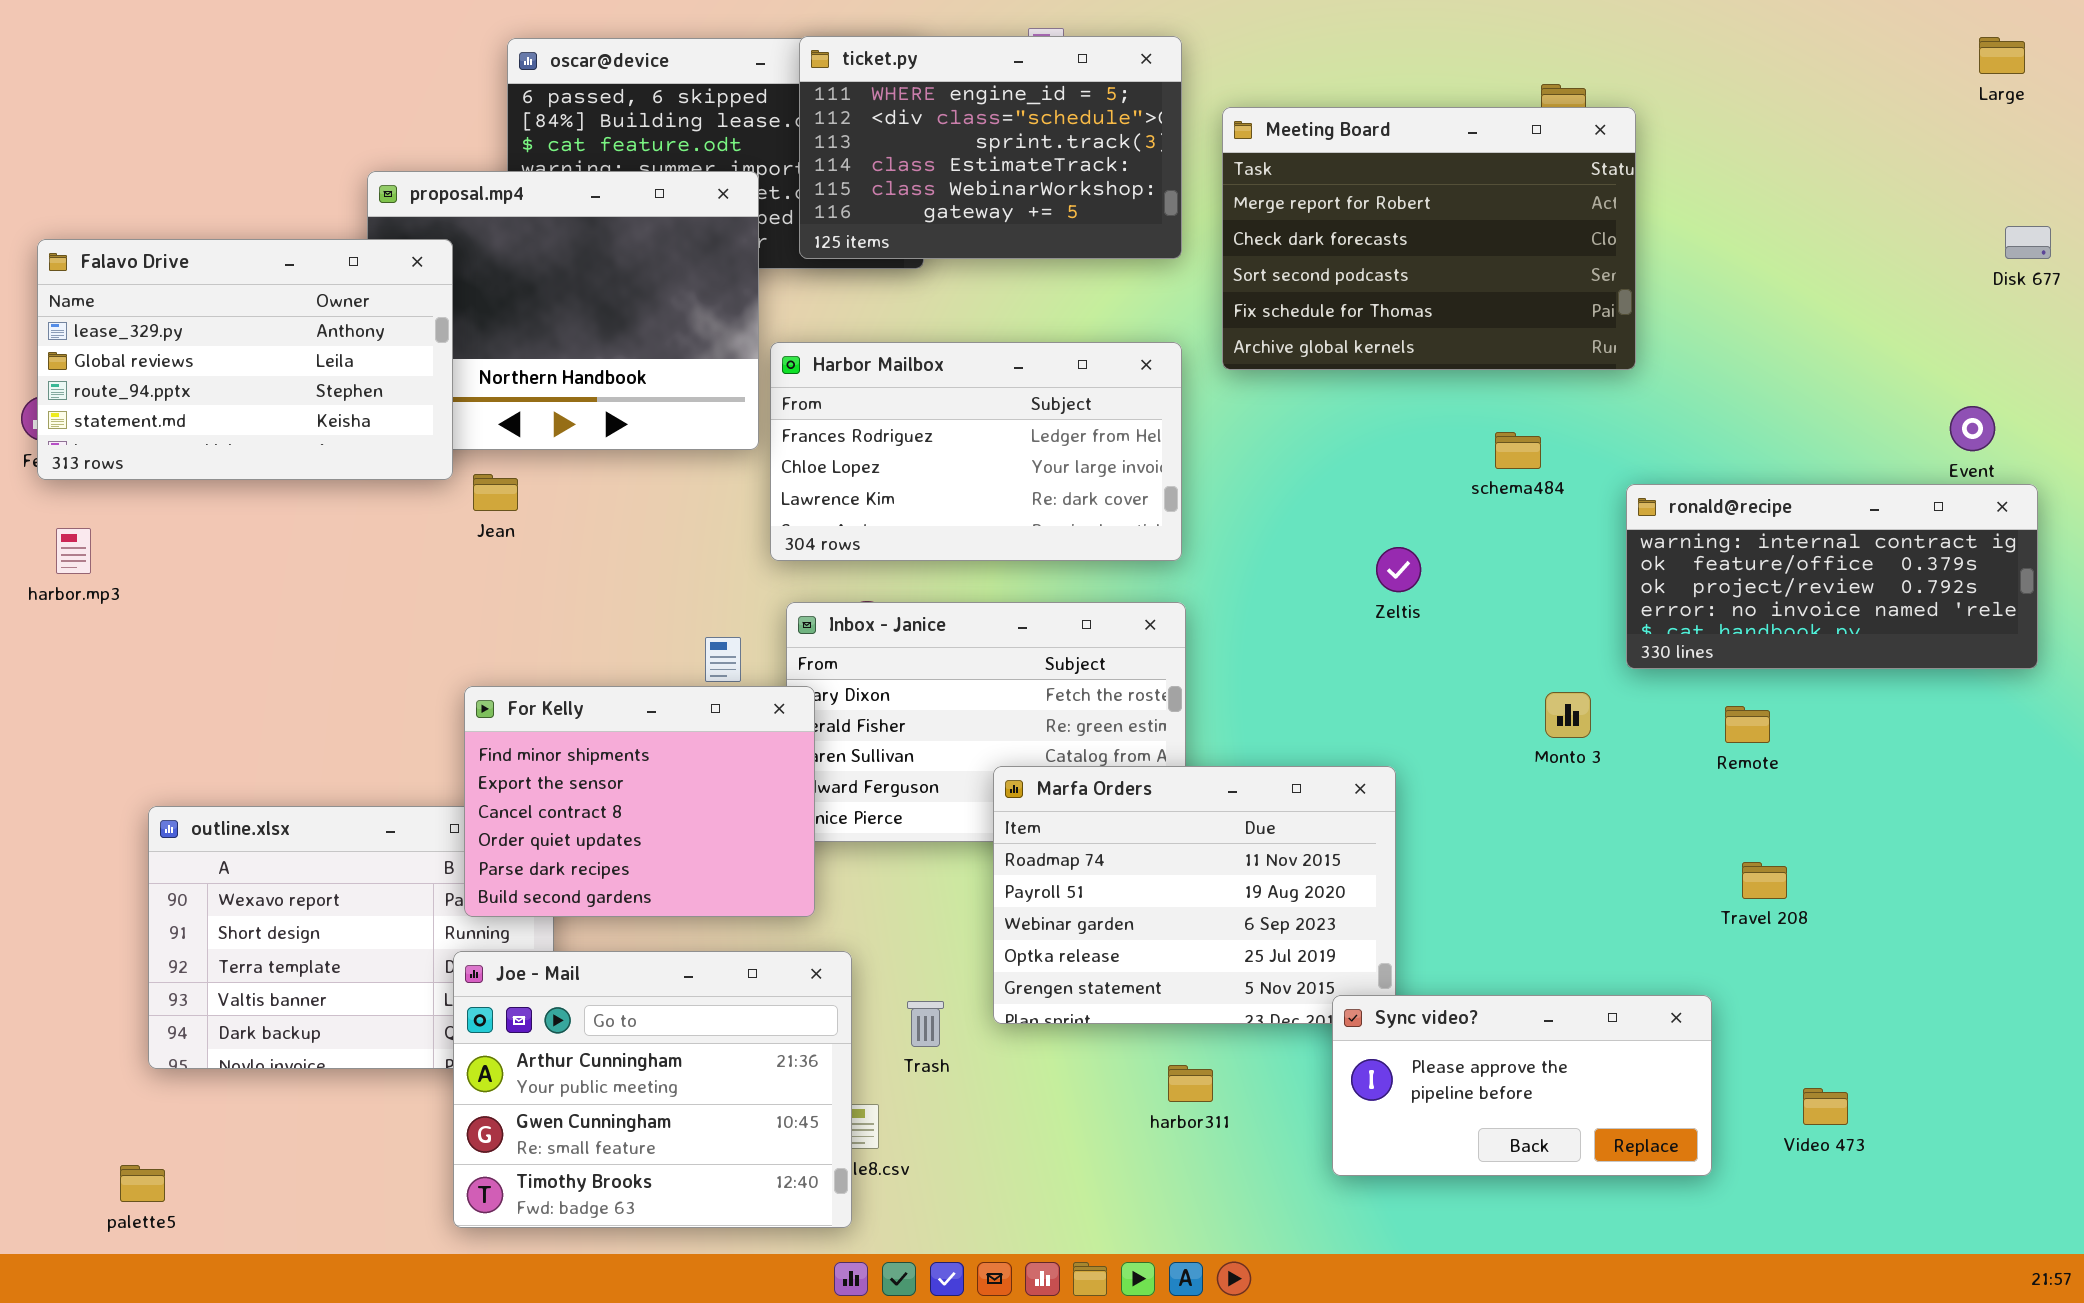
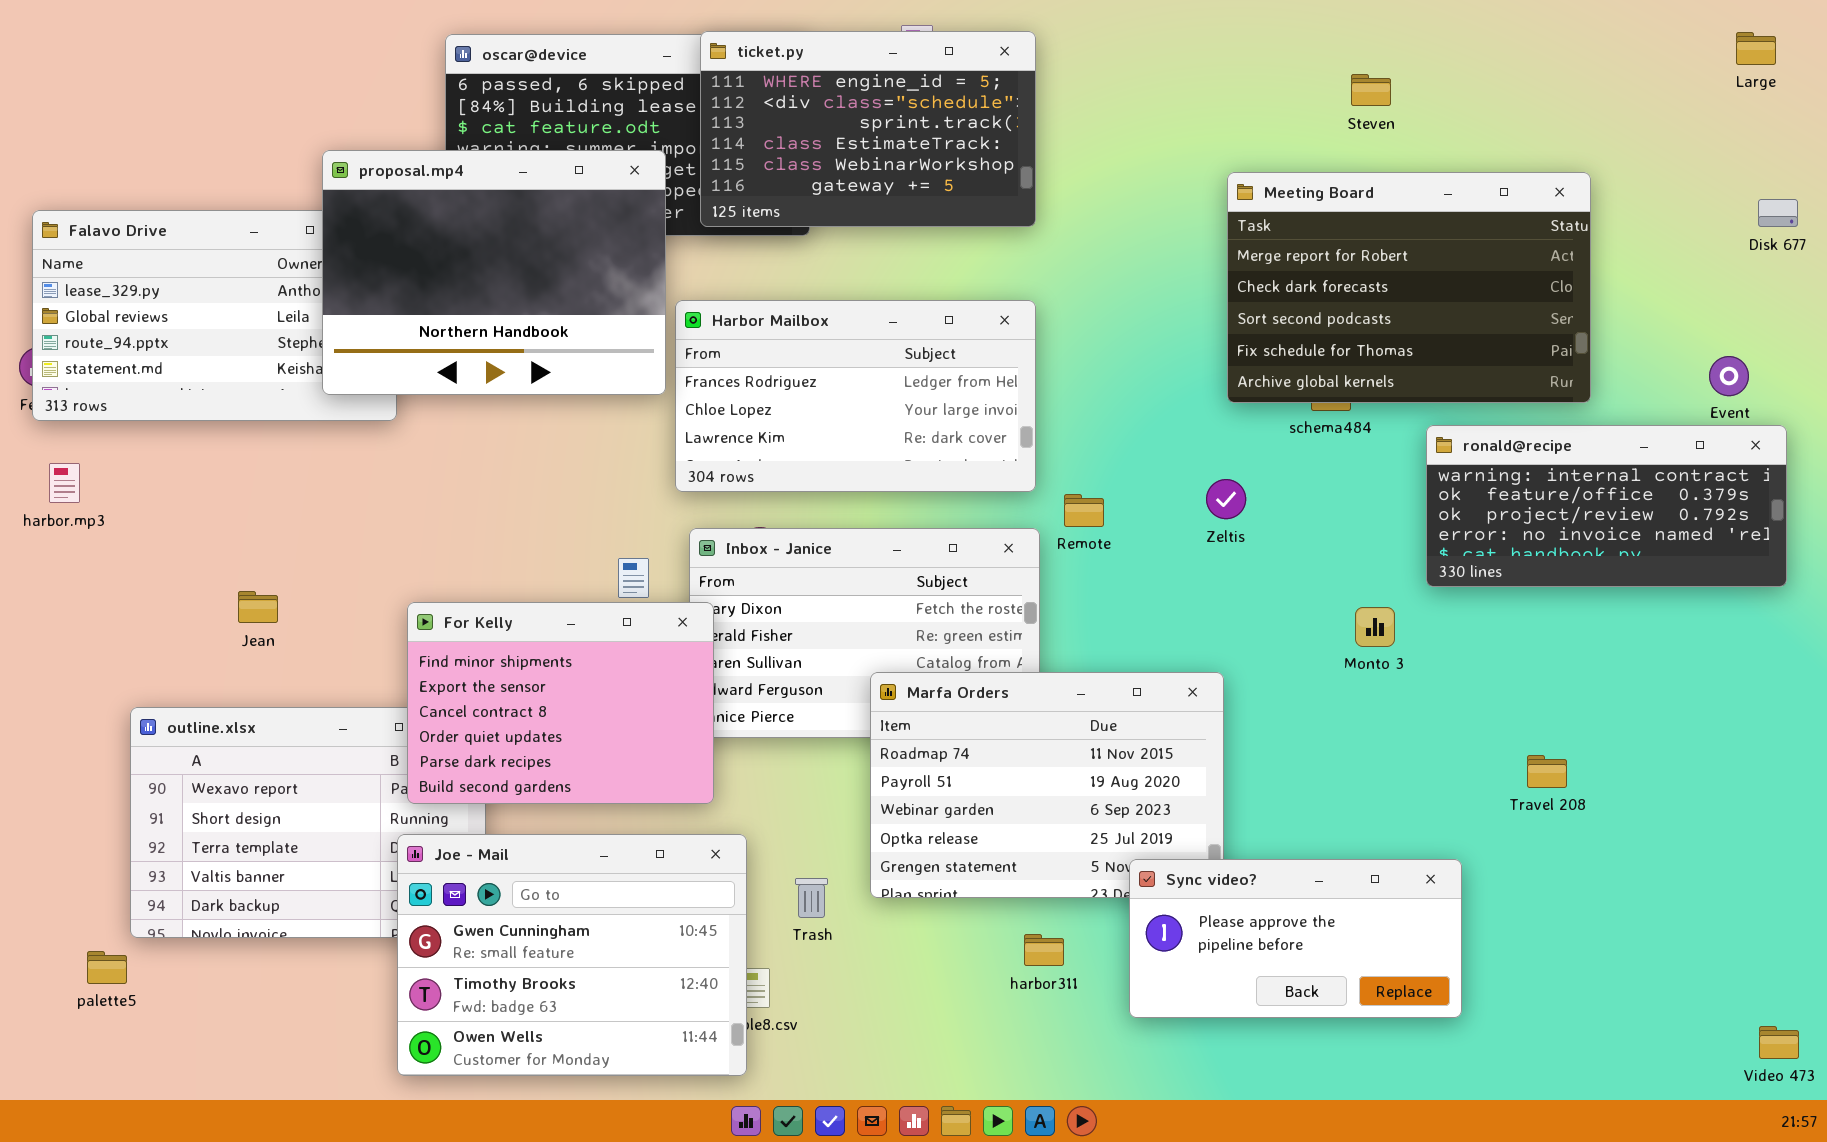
Meeting Board: [1222,107,1636,370] -> [1227,172,1591,403], moved
proposal.mp4: [367,171,759,450] -> [322,150,666,395], raised
Jean: [473,474,518,511] -> [238,591,278,623], moved
Remote: [1725,706,1770,743] -> [1064,494,1104,527], moved
Joe - Mail: [453,951,852,1228] -> [397,834,747,1076], scrolled down 1 row
Sync video?: [1332,995,1712,1176] -> [1129,859,1462,1018], moved
Video 473: [1803,1088,1848,1125] -> [1759,1026,1799,1059], moved
palette5: [120,1165,165,1202] -> [87,951,127,984], moved

